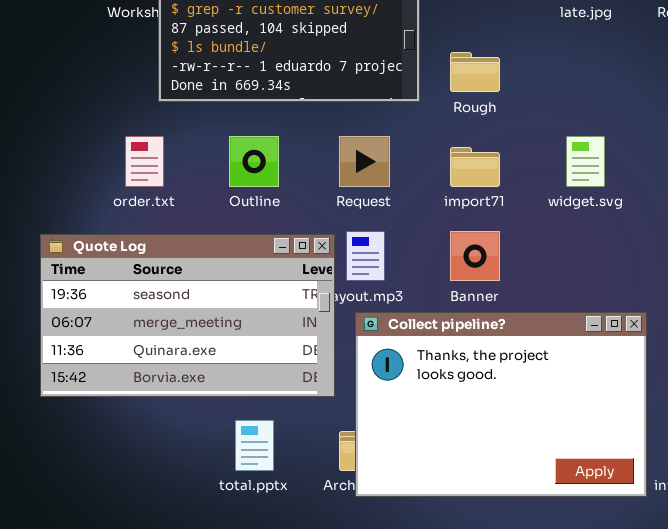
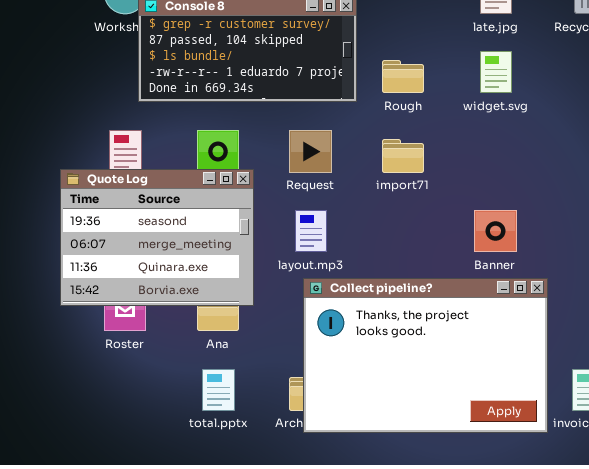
widget.svg: [566,136,605,187] -> [480,51,512,93], moved
Banner: [450,231,500,281] -> [474,210,517,252], moved
Quote Log: [40,234,335,397] -> [60,169,254,306], moved, resized

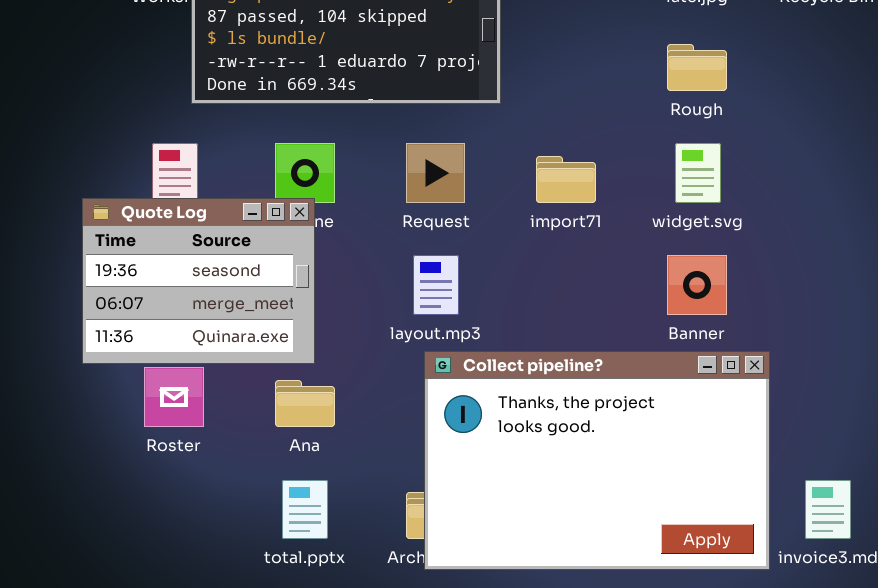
widget.svg: [480,51,512,93] -> [675,143,721,203], moved
Rough: [382,60,424,93] -> [667,44,727,91], moved
Quote Log: [60,169,254,306] -> [82,198,315,364], resized

